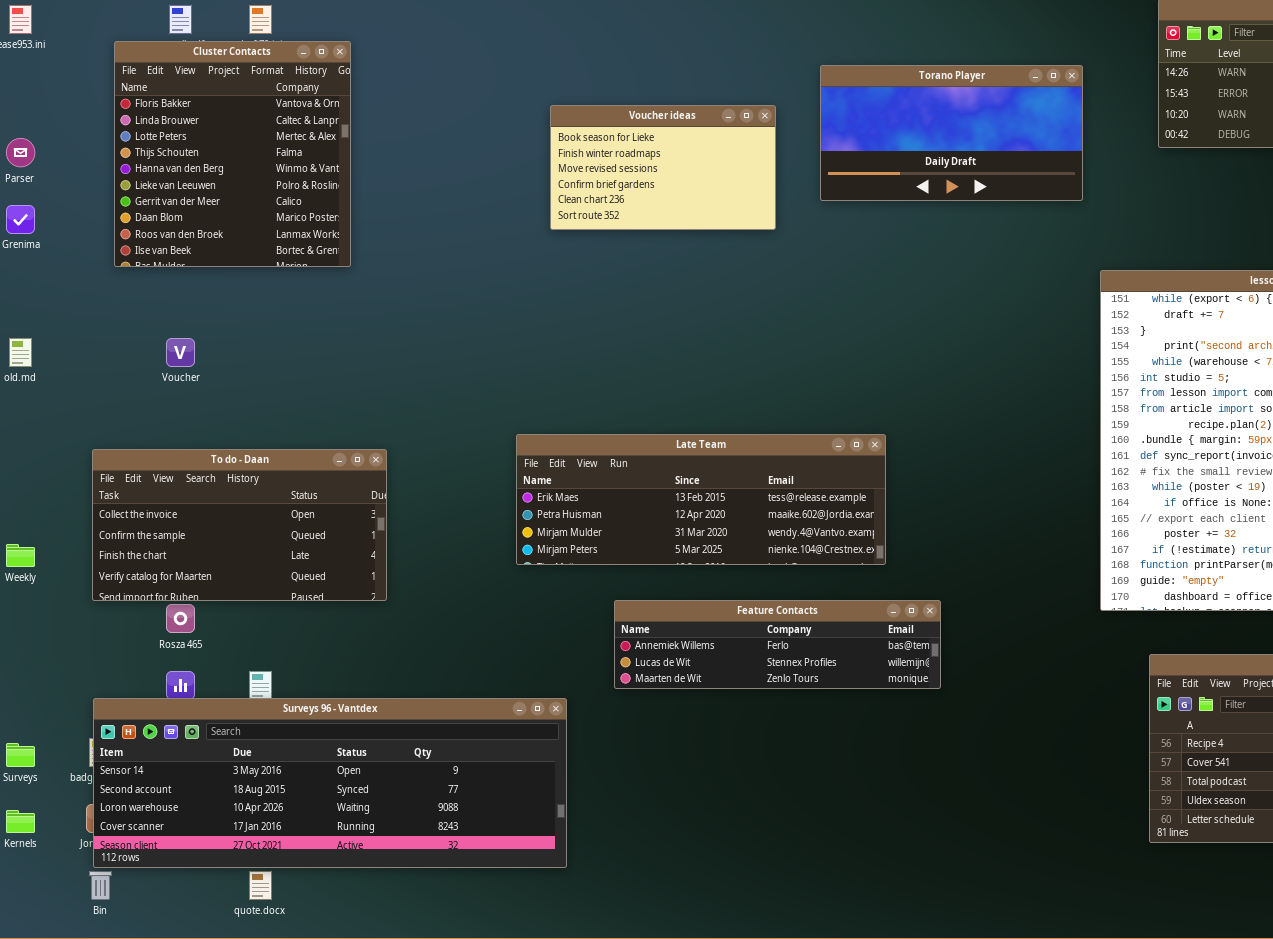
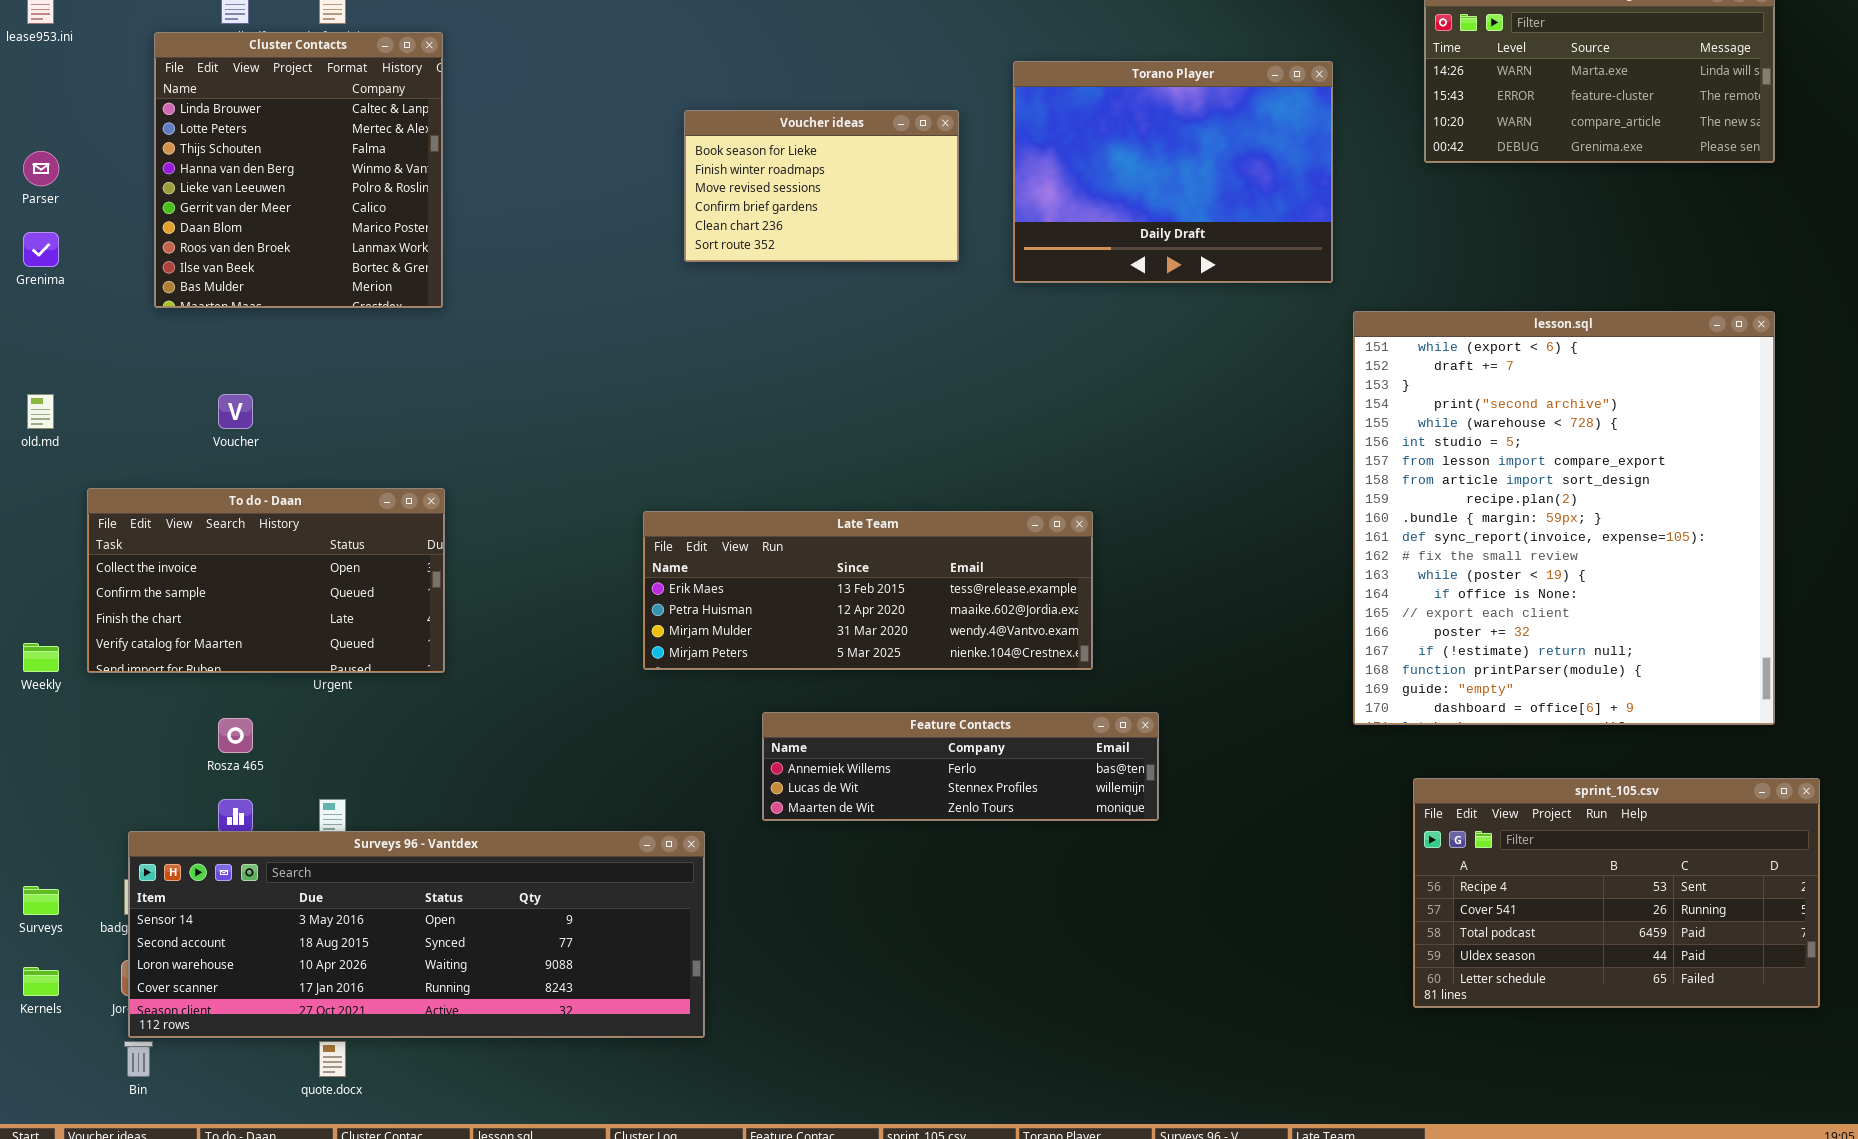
Cluster Contacts: [114,41,351,267] -> [154,32,443,308], scrolled down 1 row
Torano Player: [820,65,1083,201] -> [1013,61,1333,283], resized
To do - Daan: [92,449,387,601] -> [87,488,445,673], moved

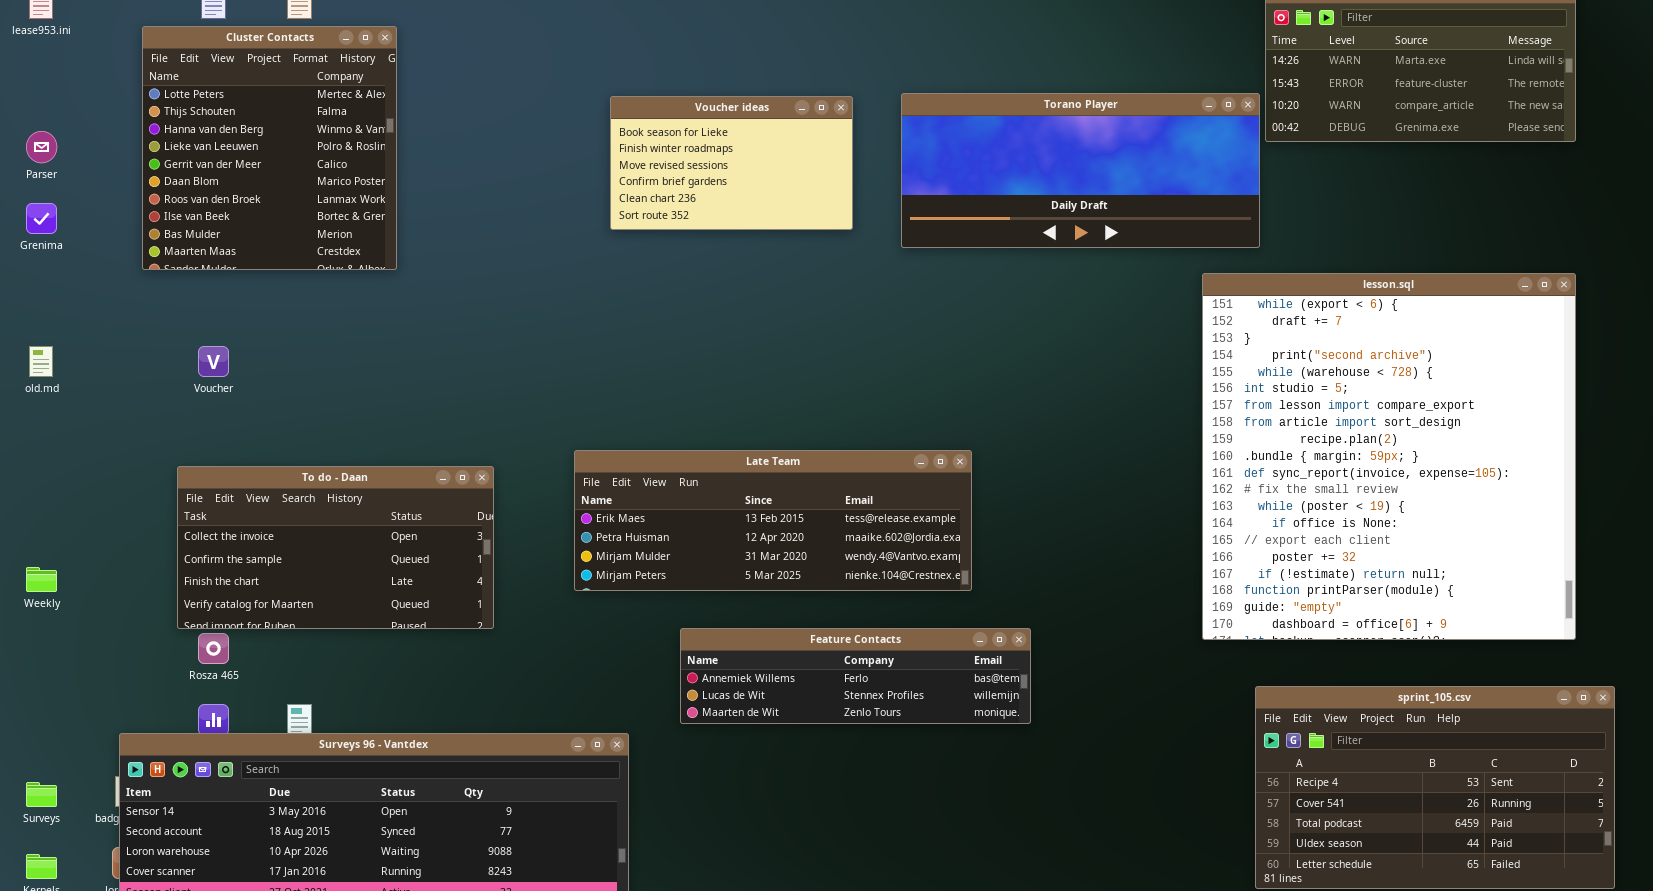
Cluster Contacts: [154,32,443,308] -> [142,26,397,270], scrolled down 1 row
Torano Player: [1013,61,1333,283] -> [901,93,1260,248], resized
To do - Daan: [87,488,445,673] -> [177,466,494,629], moved

